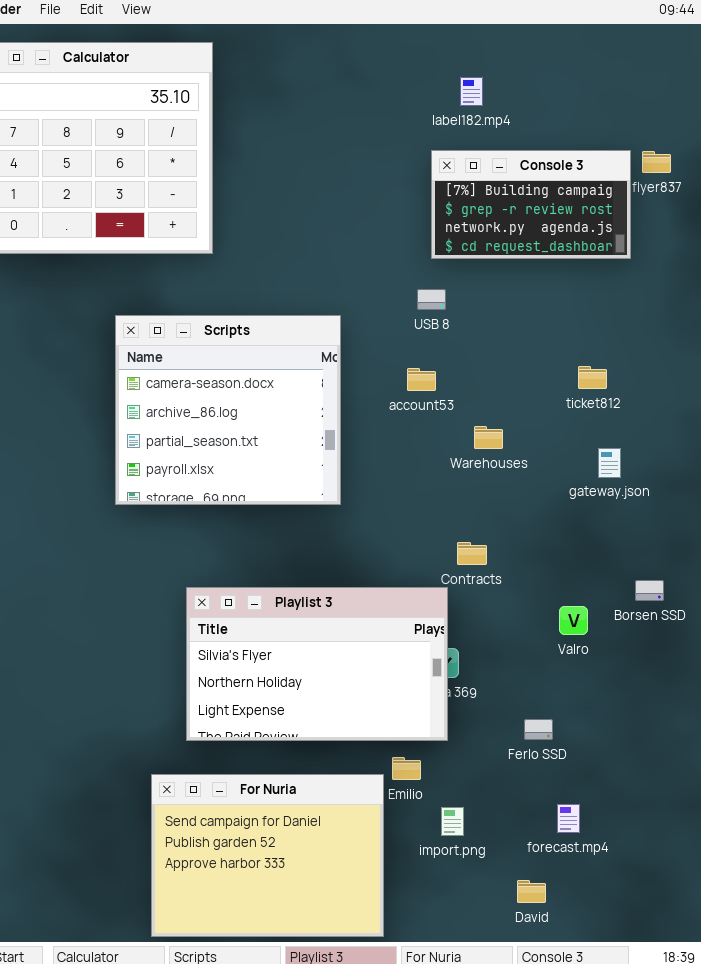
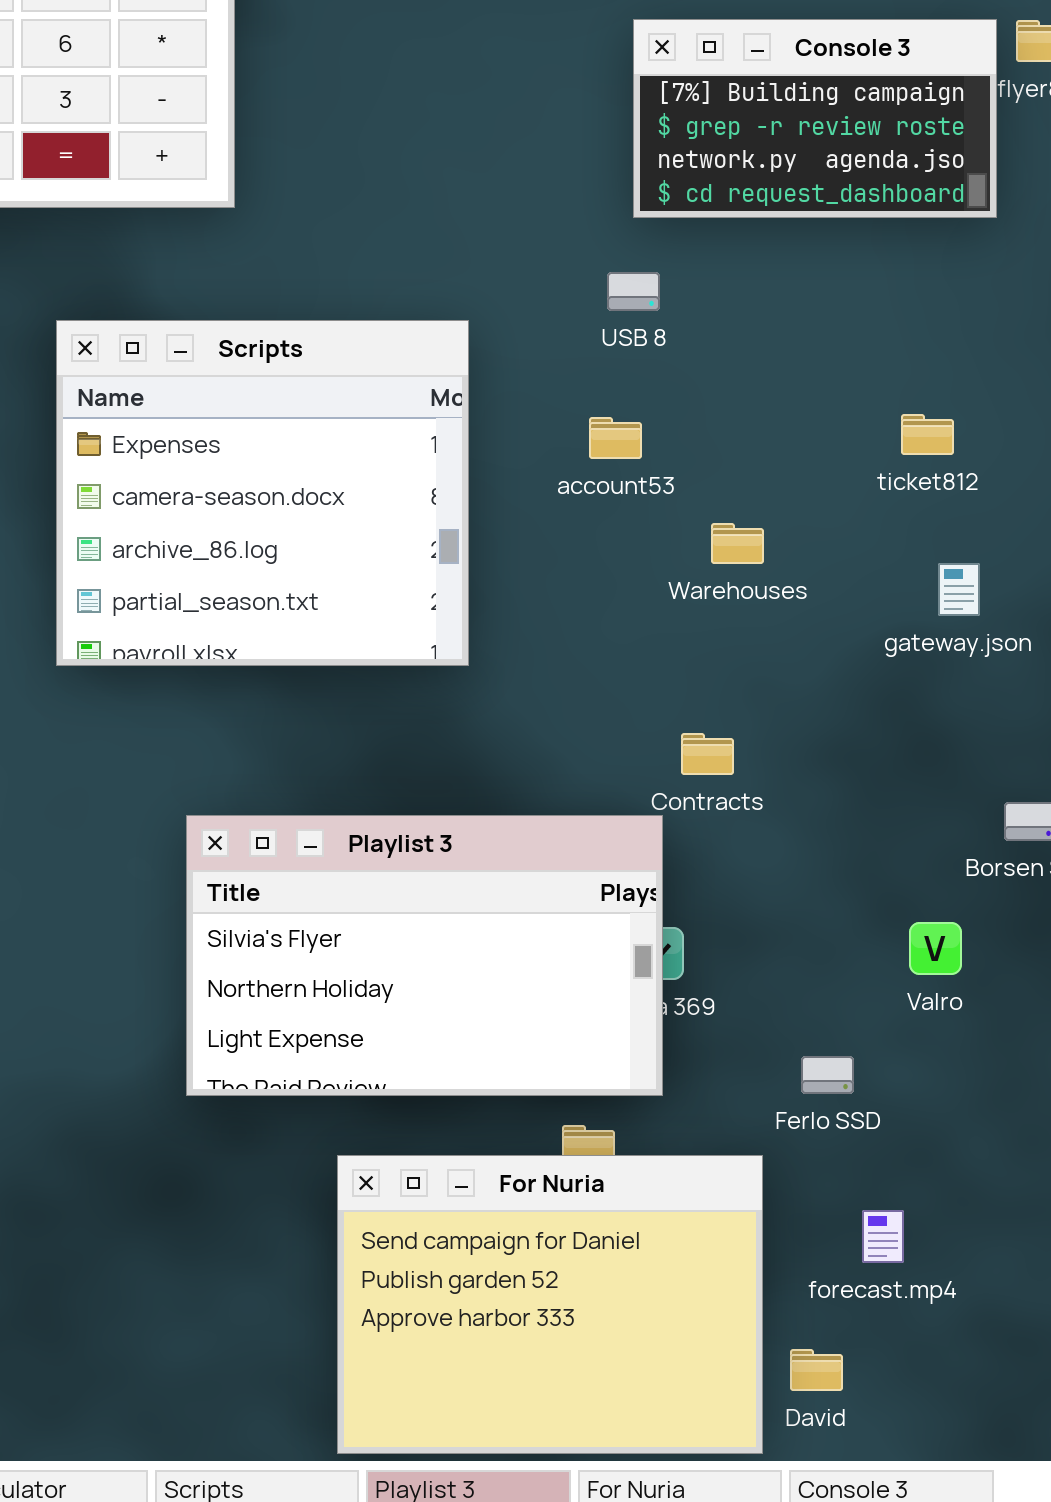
Scripts: [115,315,341,505] -> [56,320,469,666], scrolled up 1 row
Valro: [559,606,588,635] -> [909,922,962,975], moved
For Nuria: [151,774,384,937] -> [337,1155,763,1454], moved

